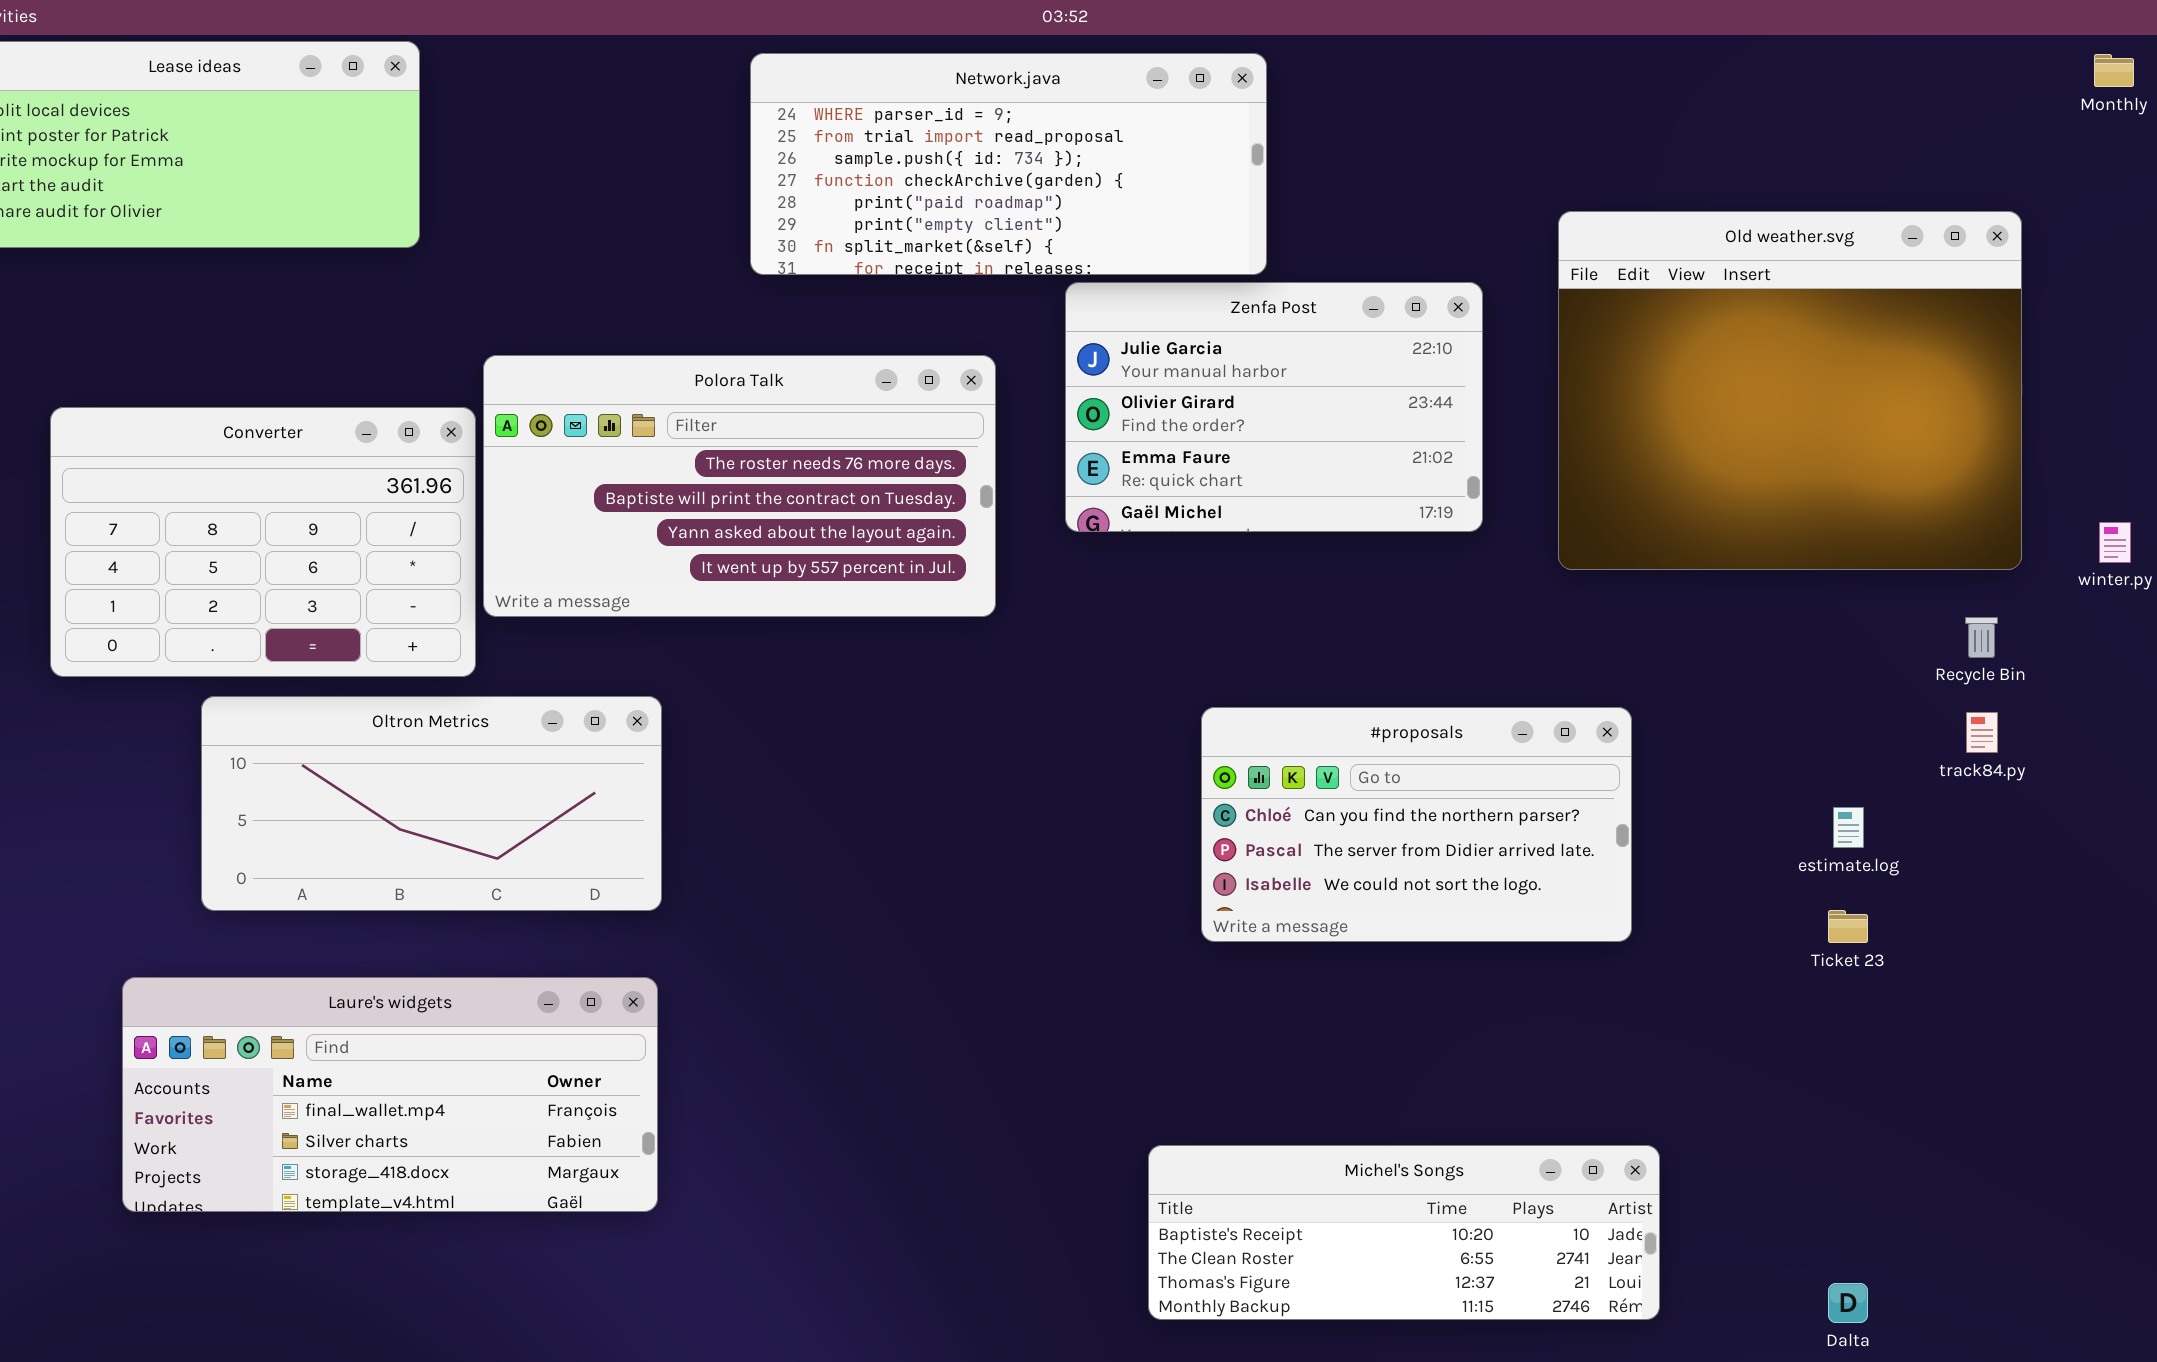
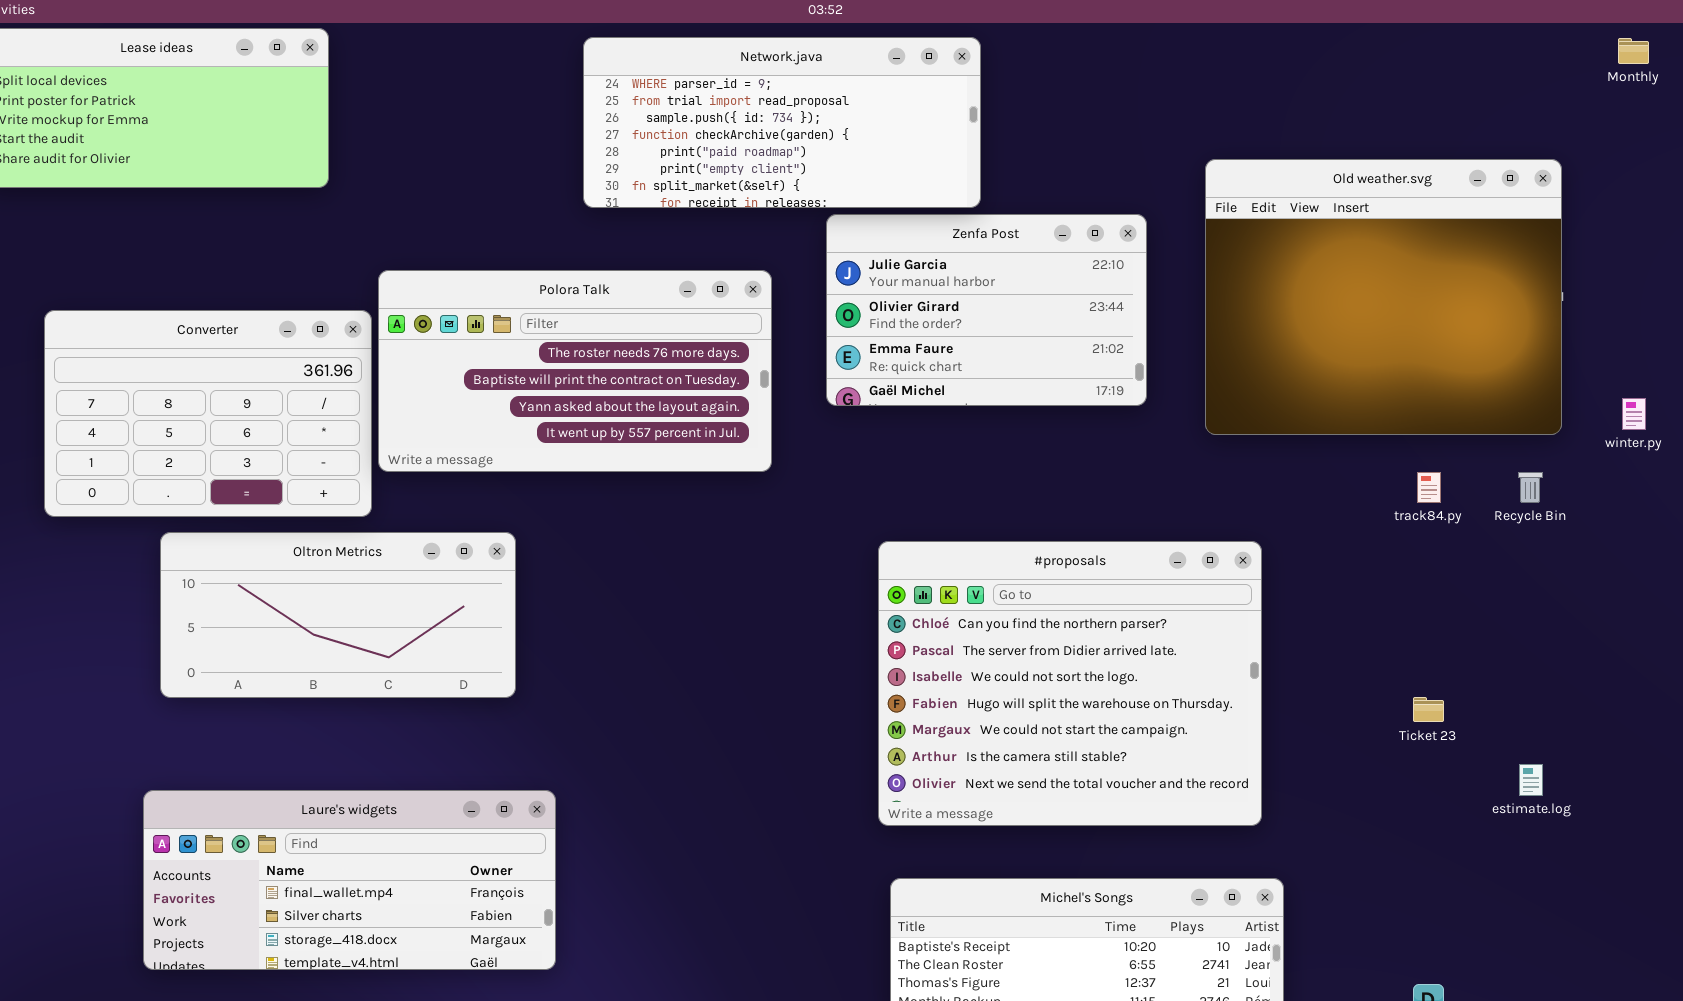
#proposals: [1201,707,1632,942] -> [878,541,1262,826], resized
track84.py: [1966,712,1998,753] -> [1417,472,1441,503], moved
estimate.log: [1833,807,1864,848] -> [1519,764,1543,796], moved
Laure's widgets: [122,977,658,1212] -> [143,790,556,970], moved

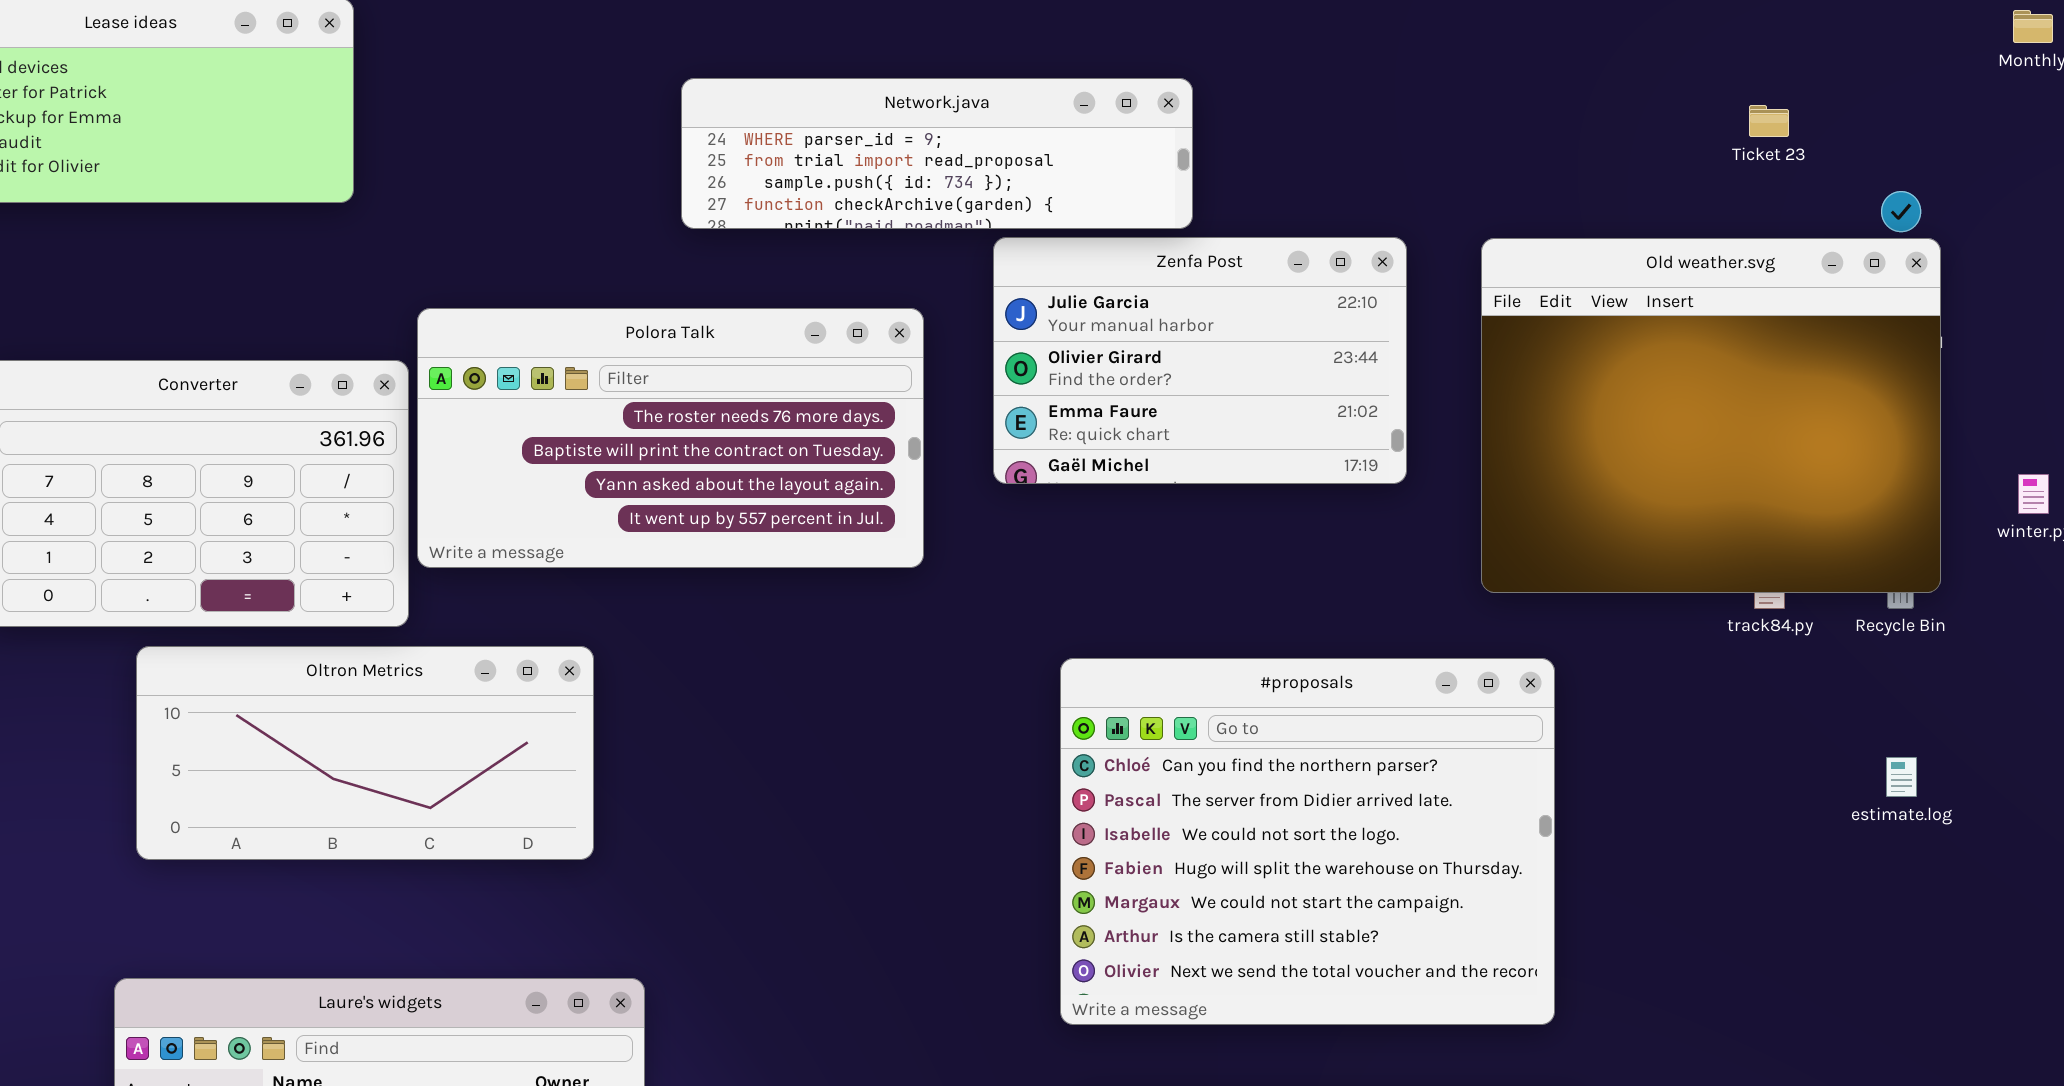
Network.java: [583,37,981,208] -> [681,78,1193,229], resized
Old weather.svg: [1205,159,1562,435] -> [1481,238,1941,593], moved
Ticket 23: [1413,697,1444,722] -> [1749,105,1789,137], moved
estimate.log: [1519,764,1543,796] -> [1886,757,1917,797], moved

